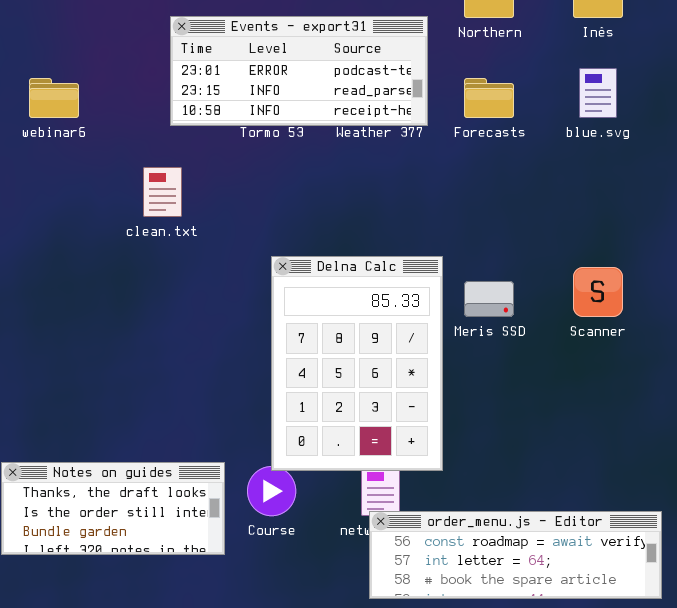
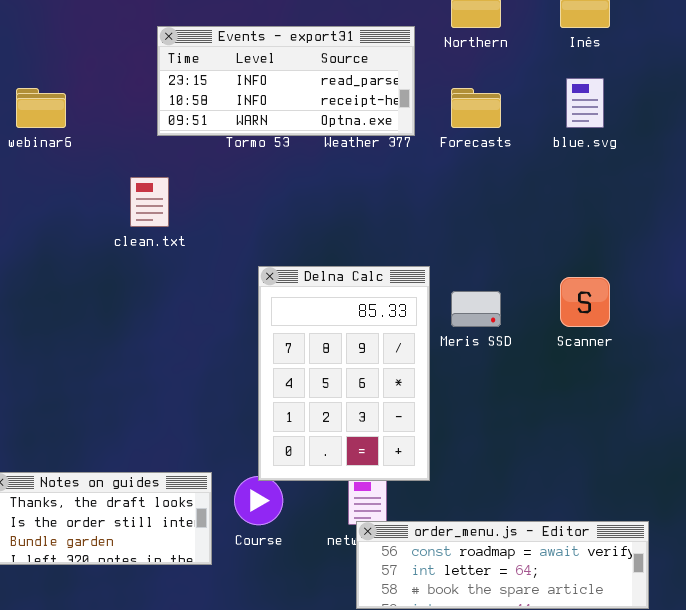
Events - export31: [170,16,428,126] -> [157,26,415,136], scrolled down 1 row

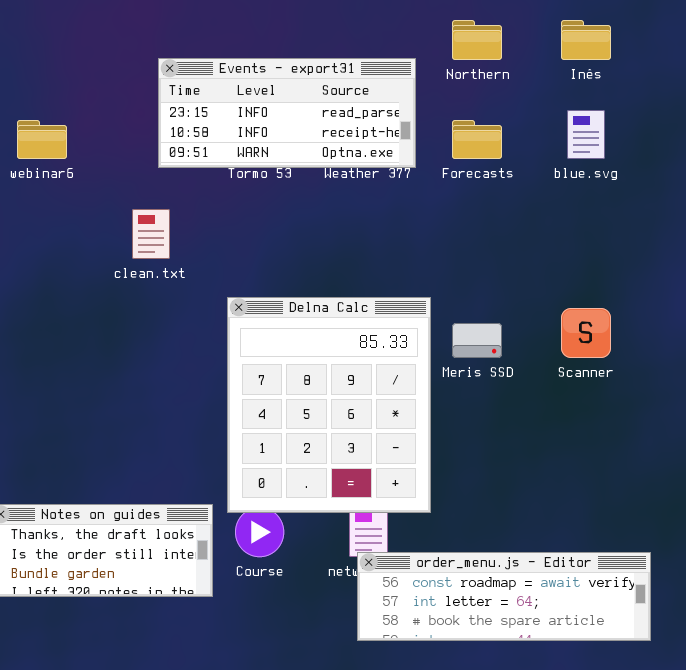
Delna Calc: [258,266,430,481] -> [227,297,431,513], resized

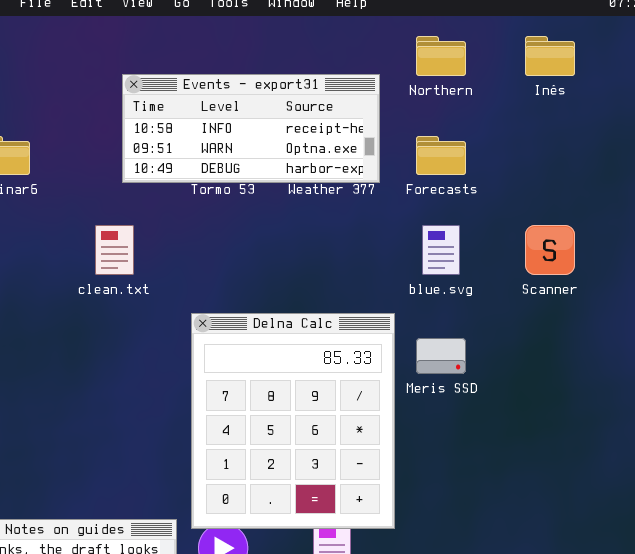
Events - export31: [158,58,416,168] -> [122,74,380,183], scrolled down 1 row
blue.svg: [567,110,605,159] -> [422,225,460,275], moved
Scanner: [561,308,611,358] -> [525,225,575,275], moved

